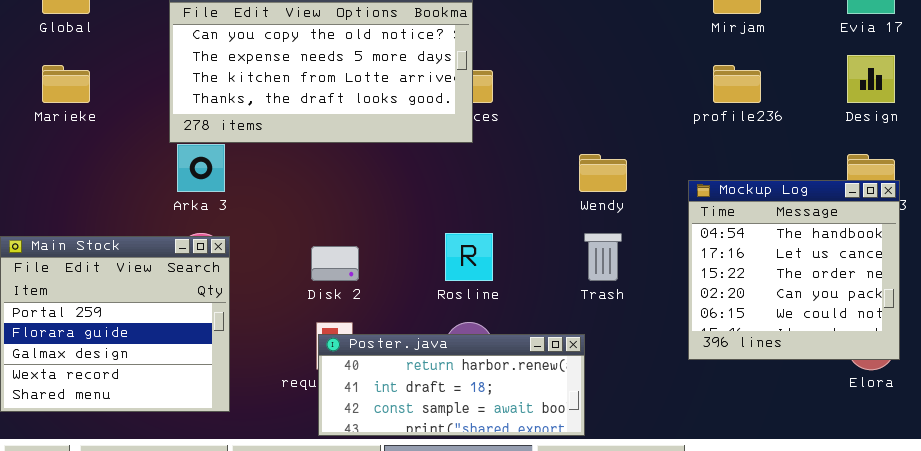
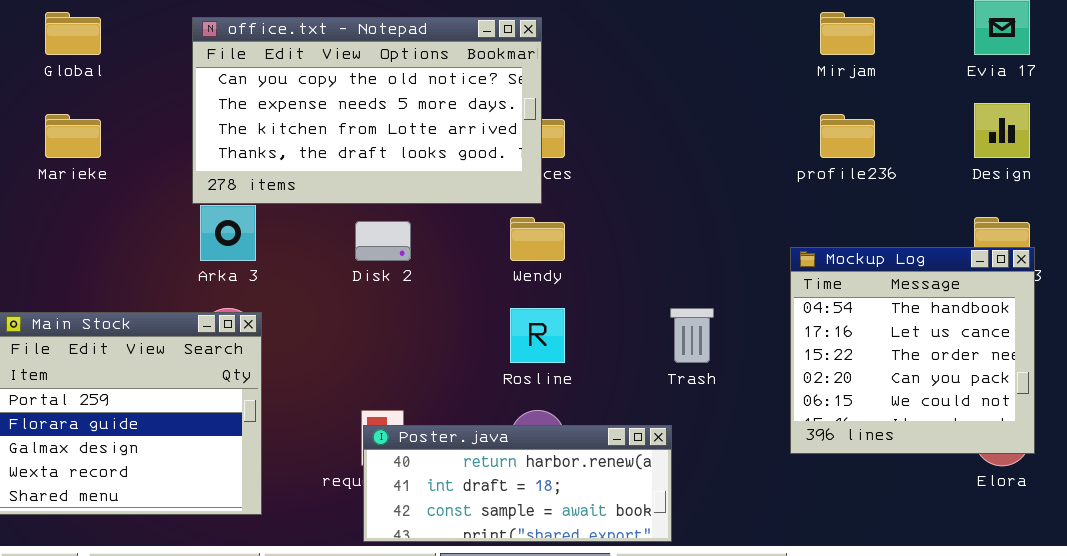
Wendy: [579,154,627,192] -> [510,217,565,261], moved
Disk 2: [311,246,359,281] -> [355,221,411,261], moved

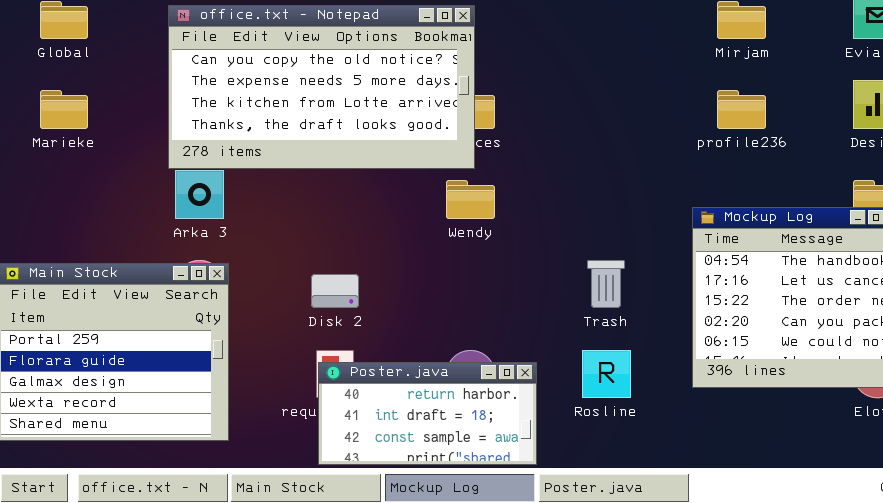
Disk 2: [355,221,411,261] -> [311,274,359,308], moved
Rosline: [510,308,565,363] -> [582,350,631,398], moved
Poster.java: [363,425,672,542] -> [318,362,537,465], resized

